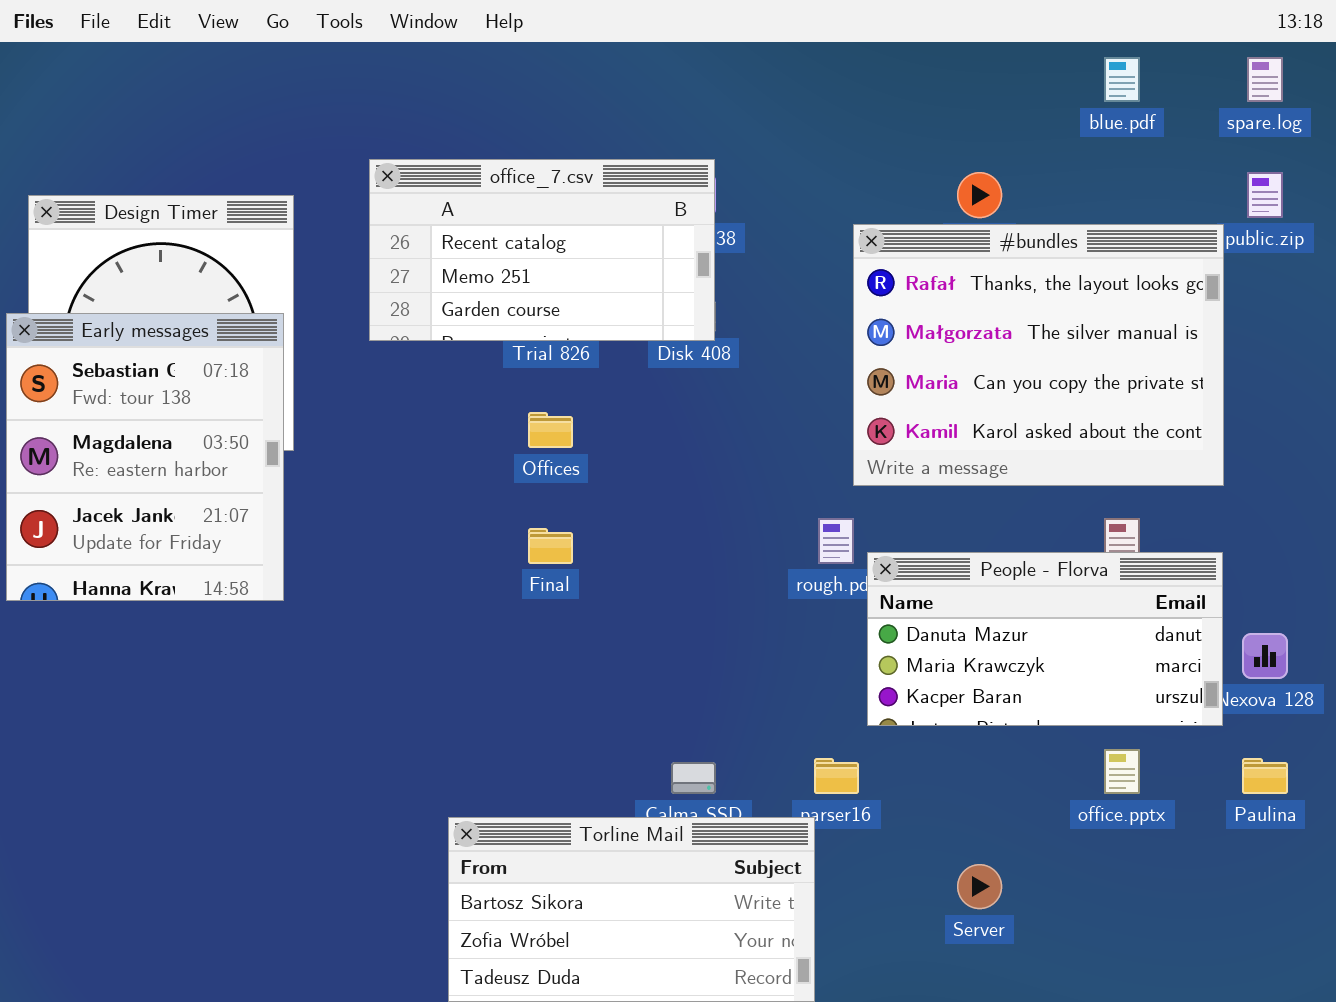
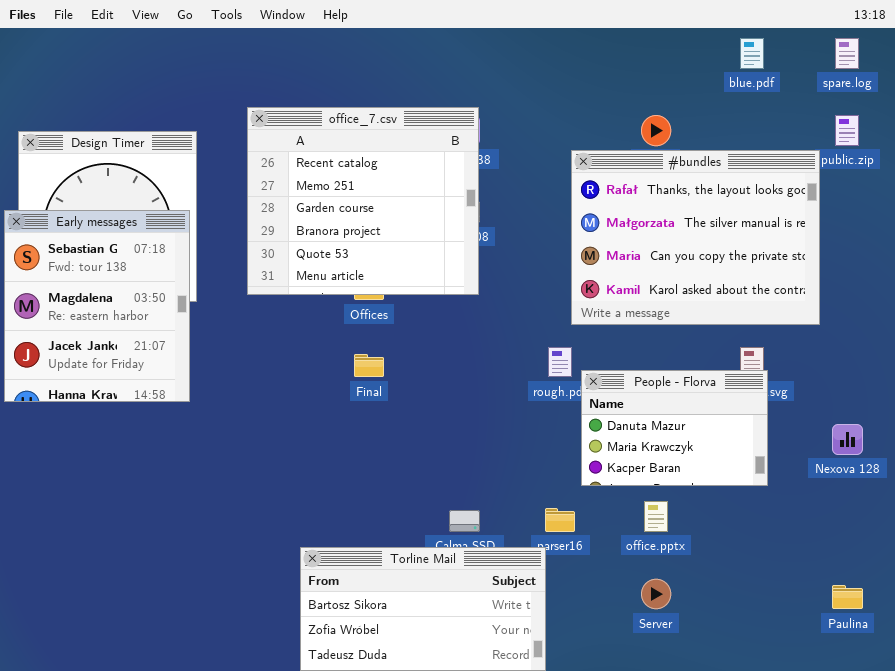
office_7.csv: [369,159,715,341] -> [247,107,479,295], resized
People - Florva: [867,552,1223,726] -> [581,370,768,486], resized
office.pptx: [1104,749,1140,794] -> [644,501,668,532], moved
Paulina: [1242,758,1288,794] -> [832,585,863,609], moved

